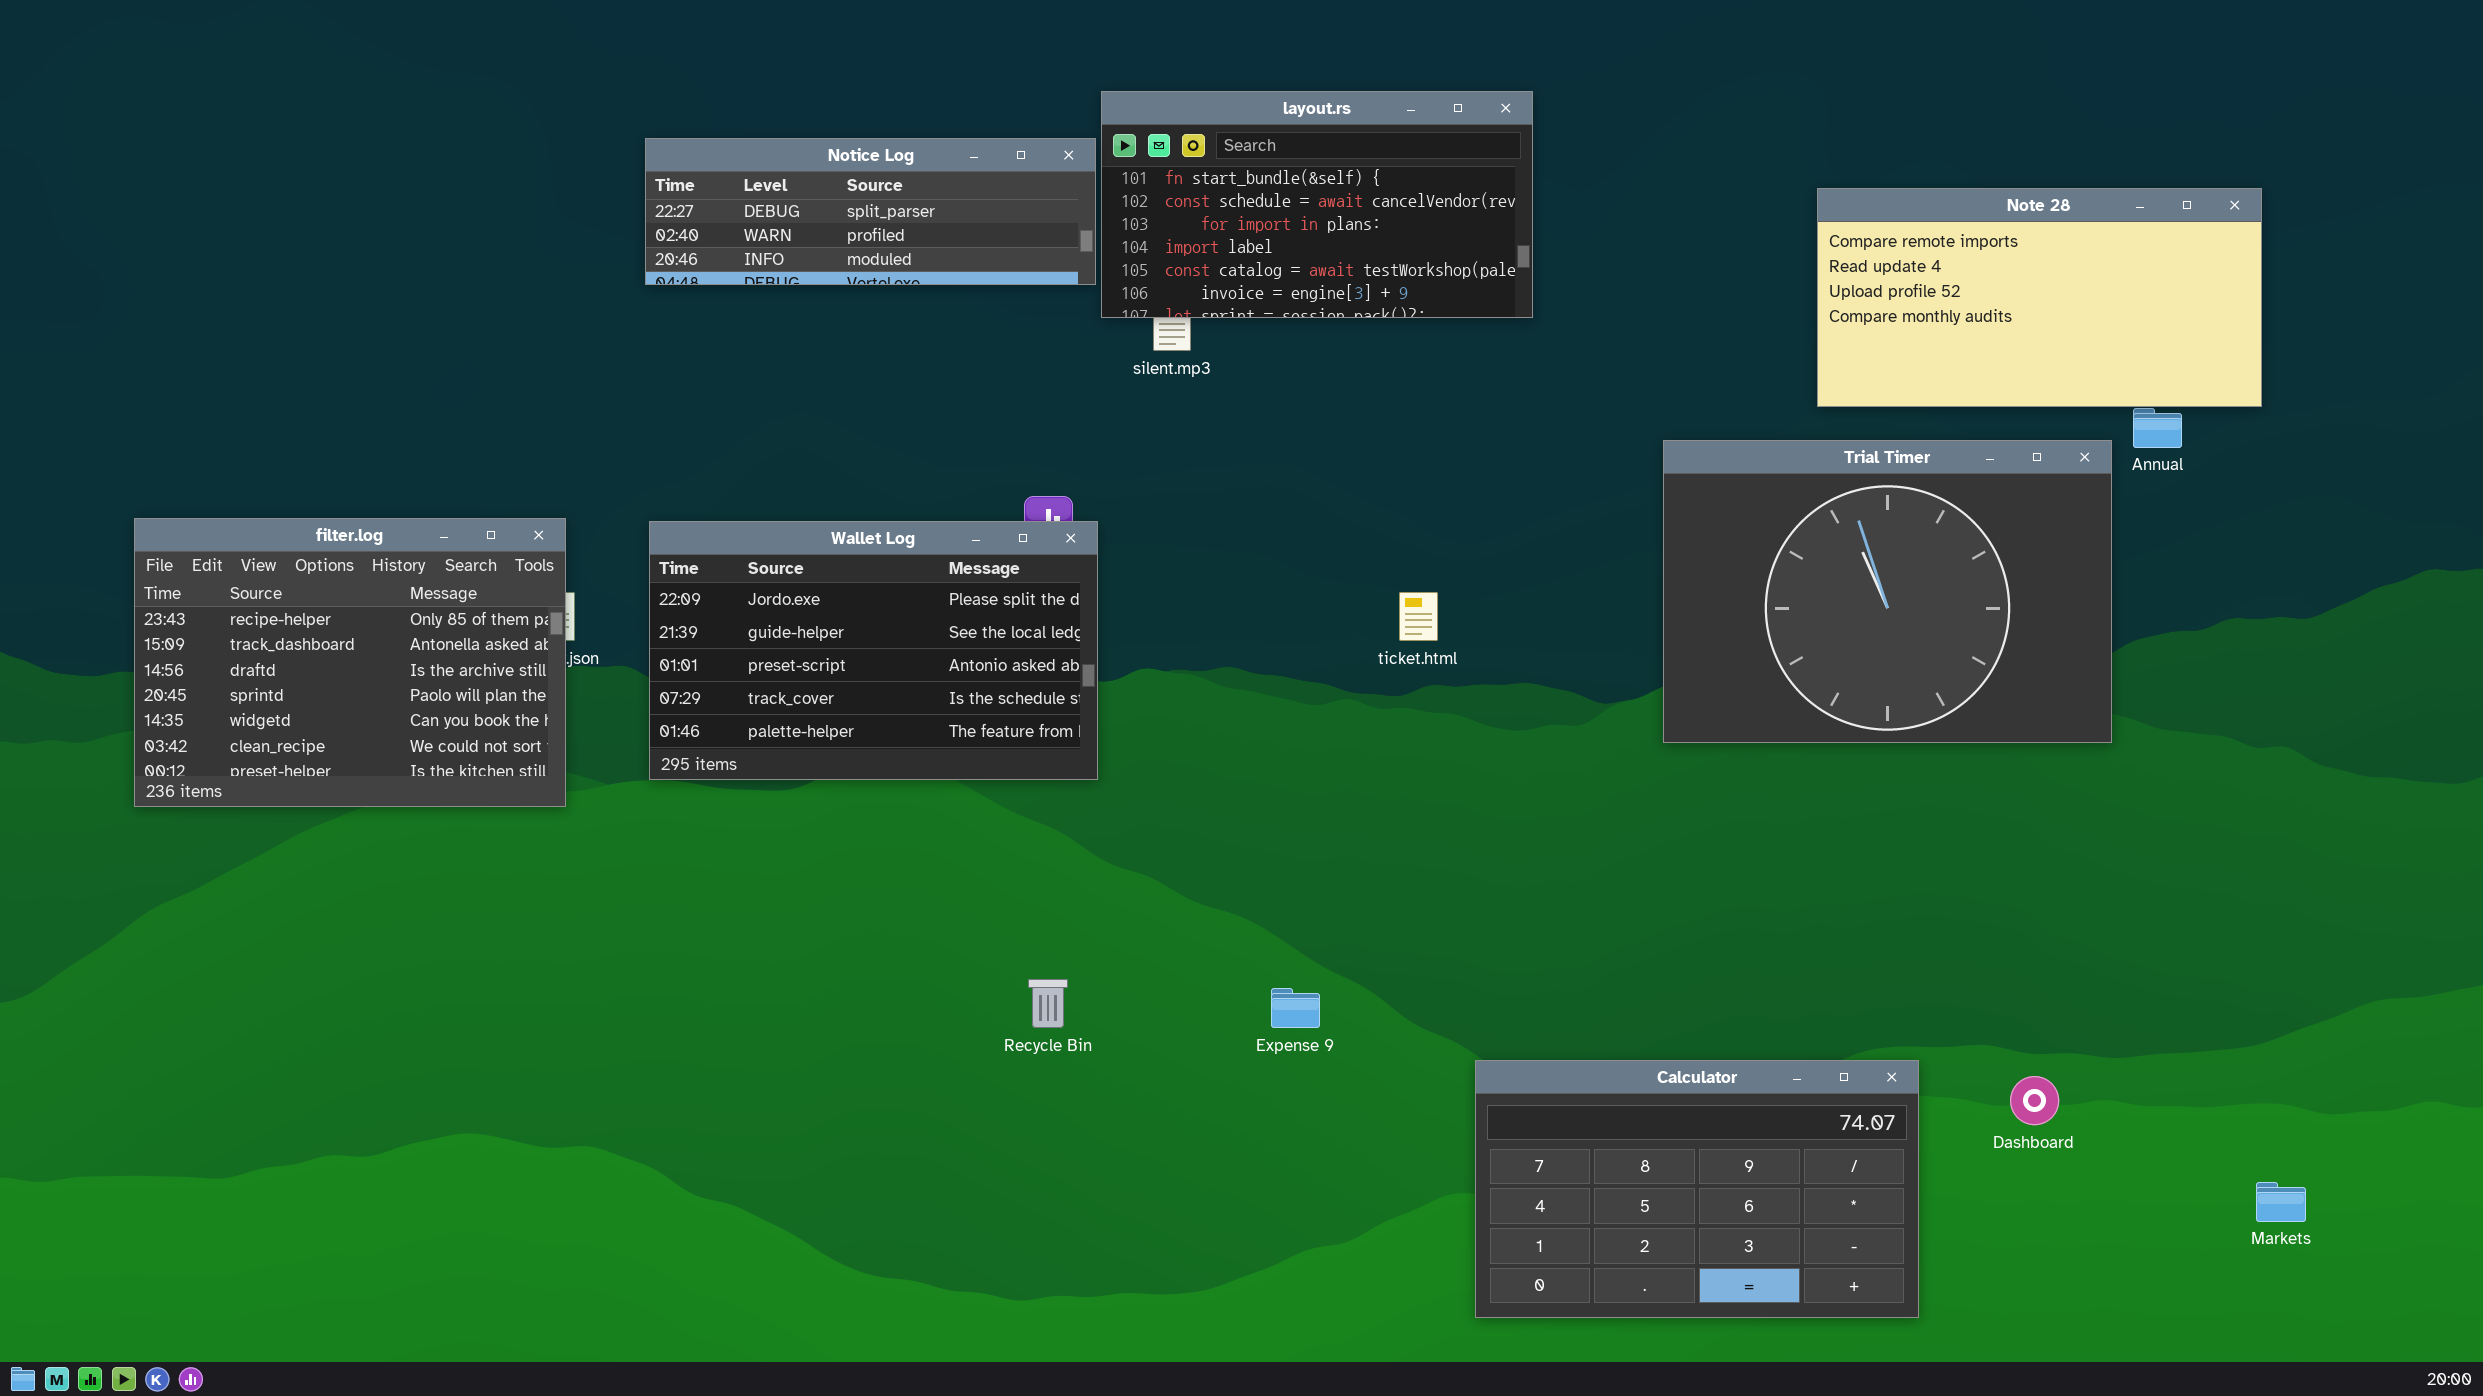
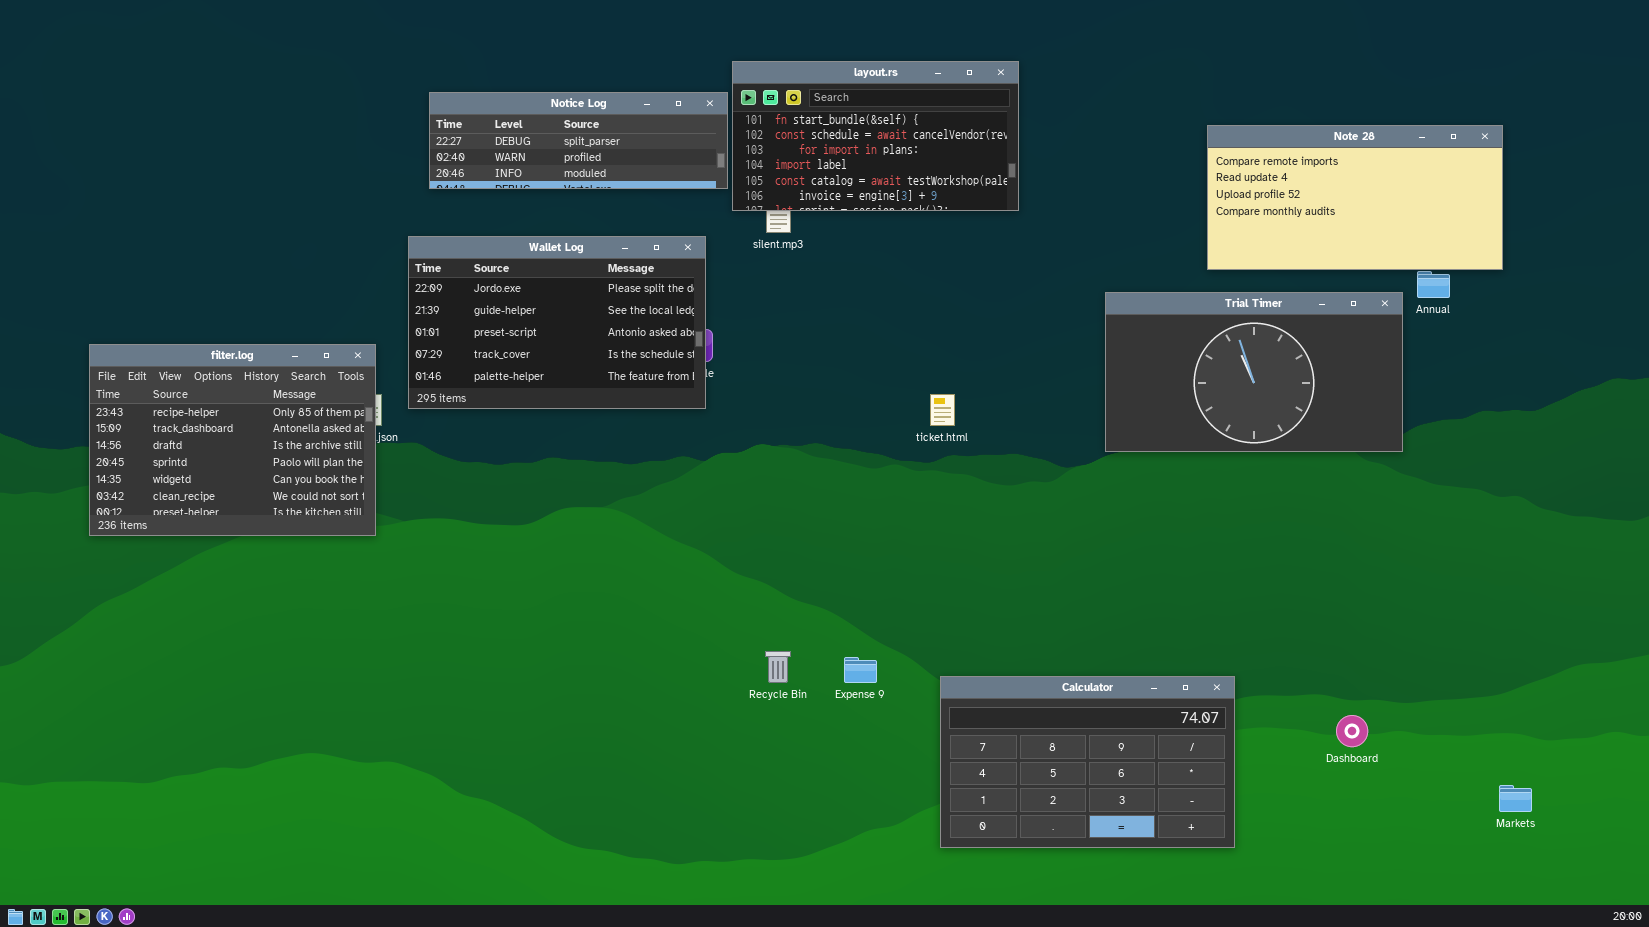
Trial Timer: [1663,440,2112,743] -> [1105,292,1403,452], resized
Wallet Log: [649,521,1098,780] -> [408,236,706,409], moved
Recycle Bin: [1028,979,1068,1028] -> [765,651,791,683], moved
Calculator: [1475,1060,1919,1318] -> [940,676,1235,848], moved

